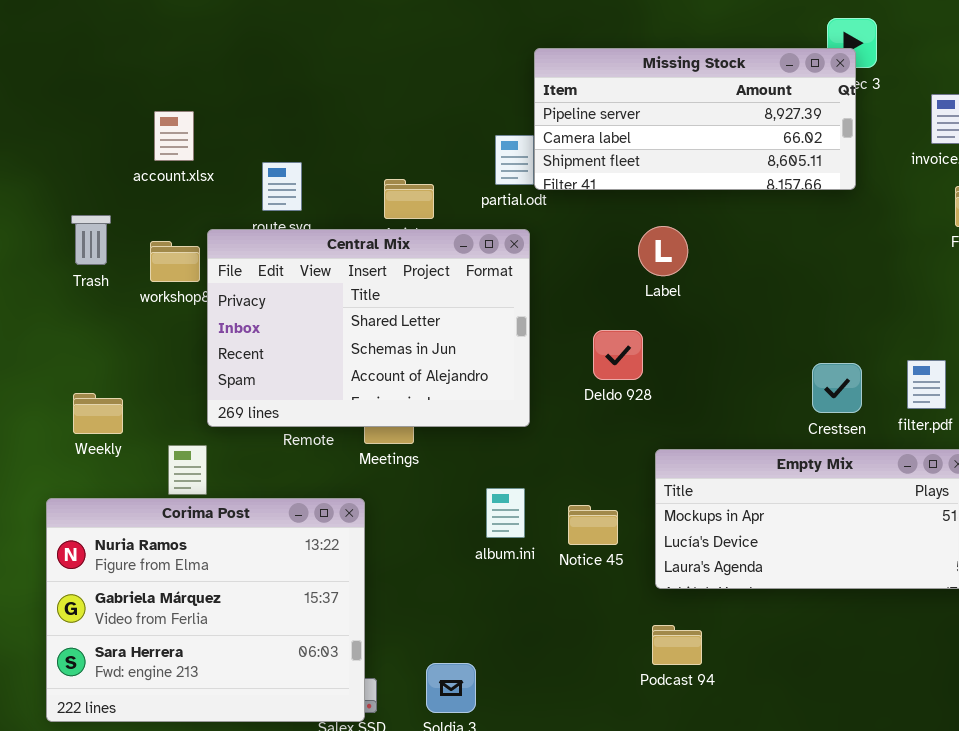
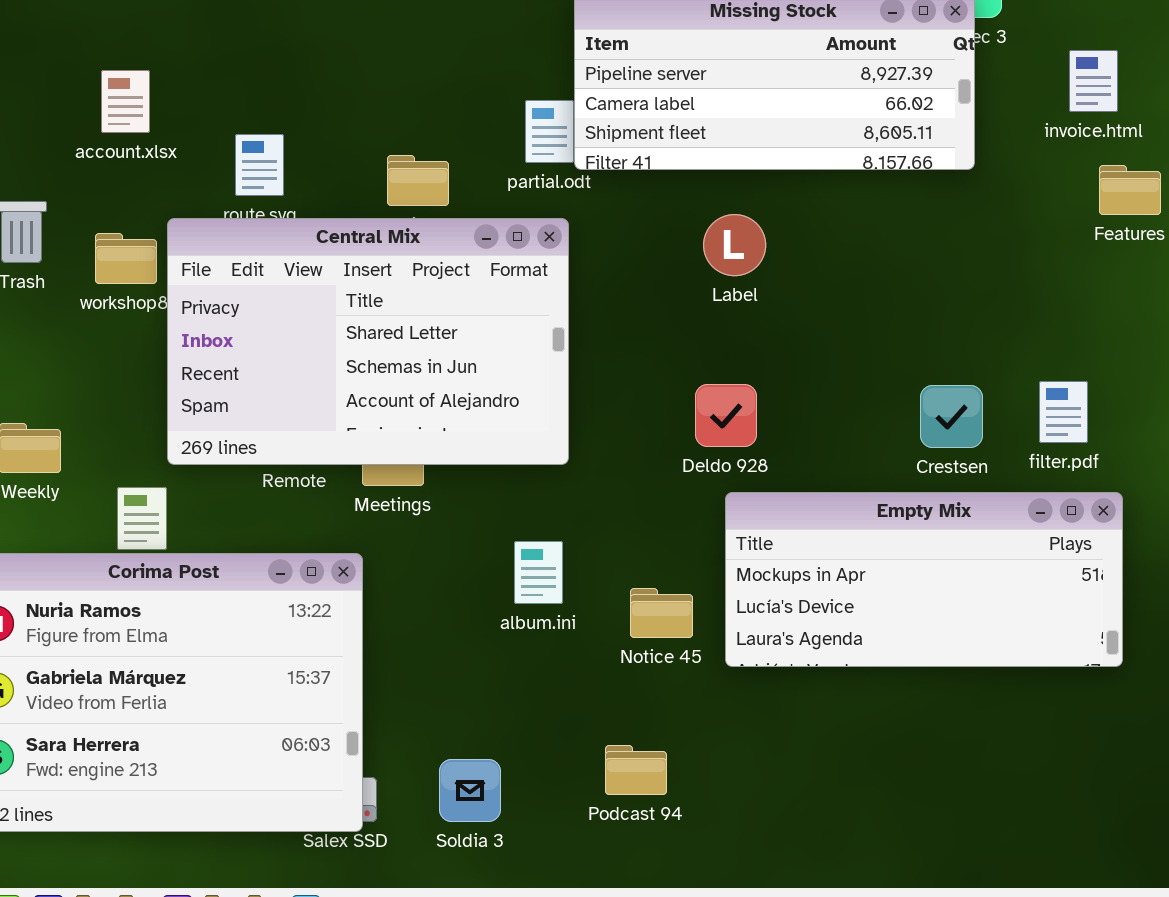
Deldo 928: [593,330,643,380] -> [695,384,757,447], moved
Notice 45: [568,505,618,545] -> [630,588,693,638], moved
Podcast 94: [652,625,702,665] -> [605,745,667,795], moved

